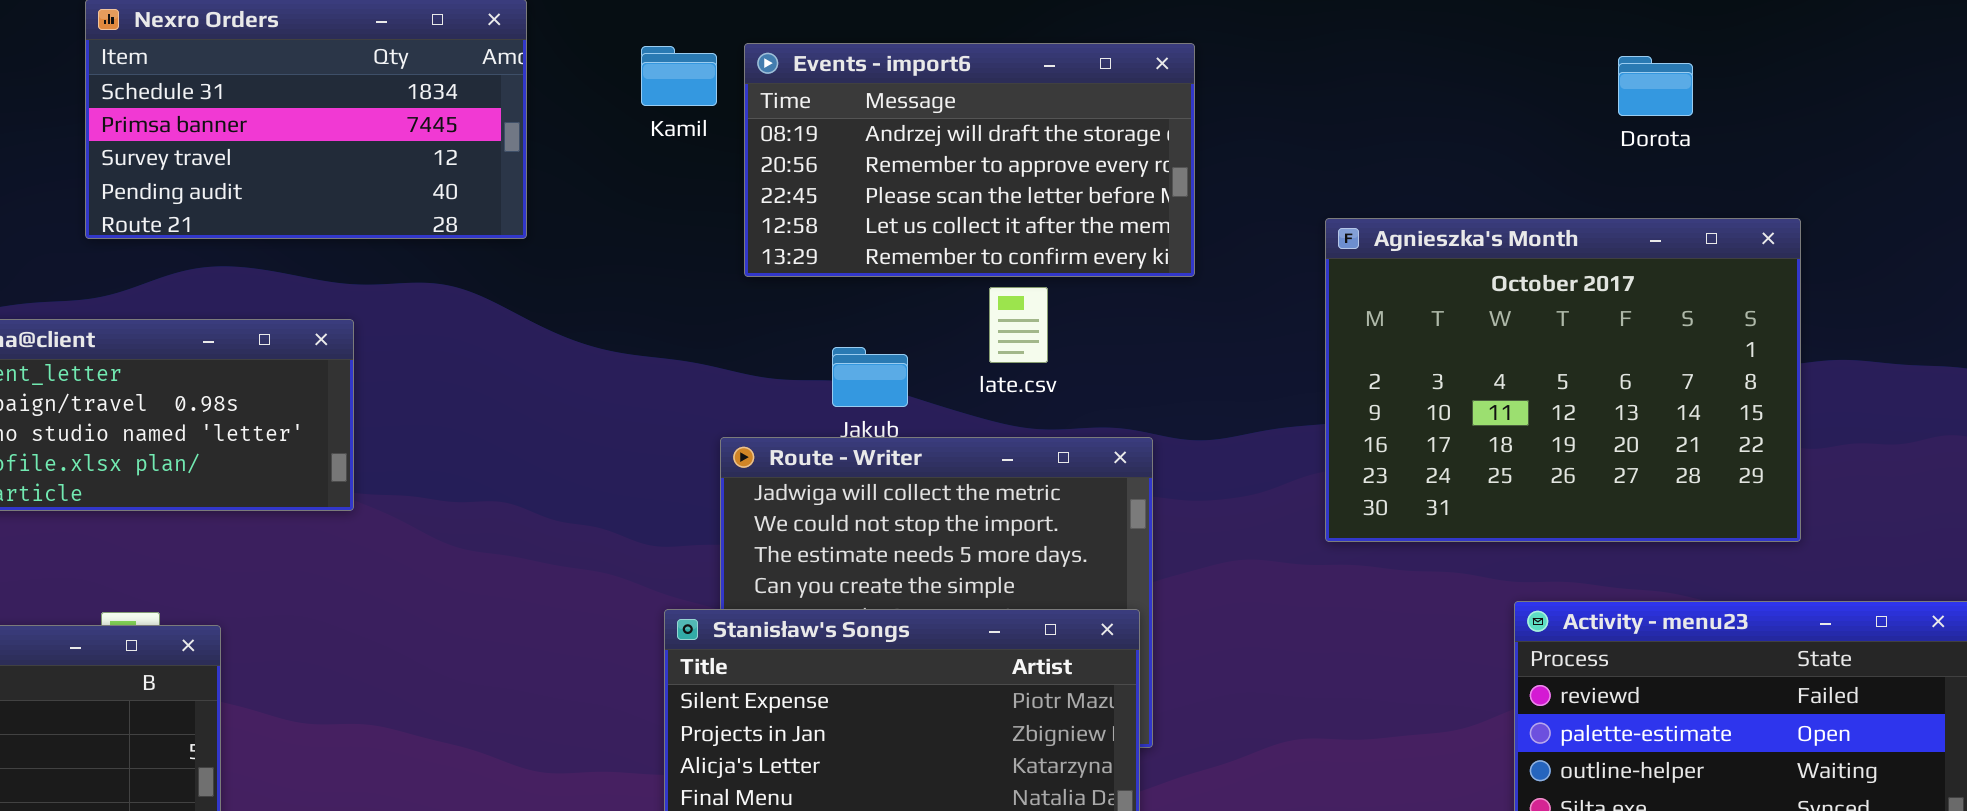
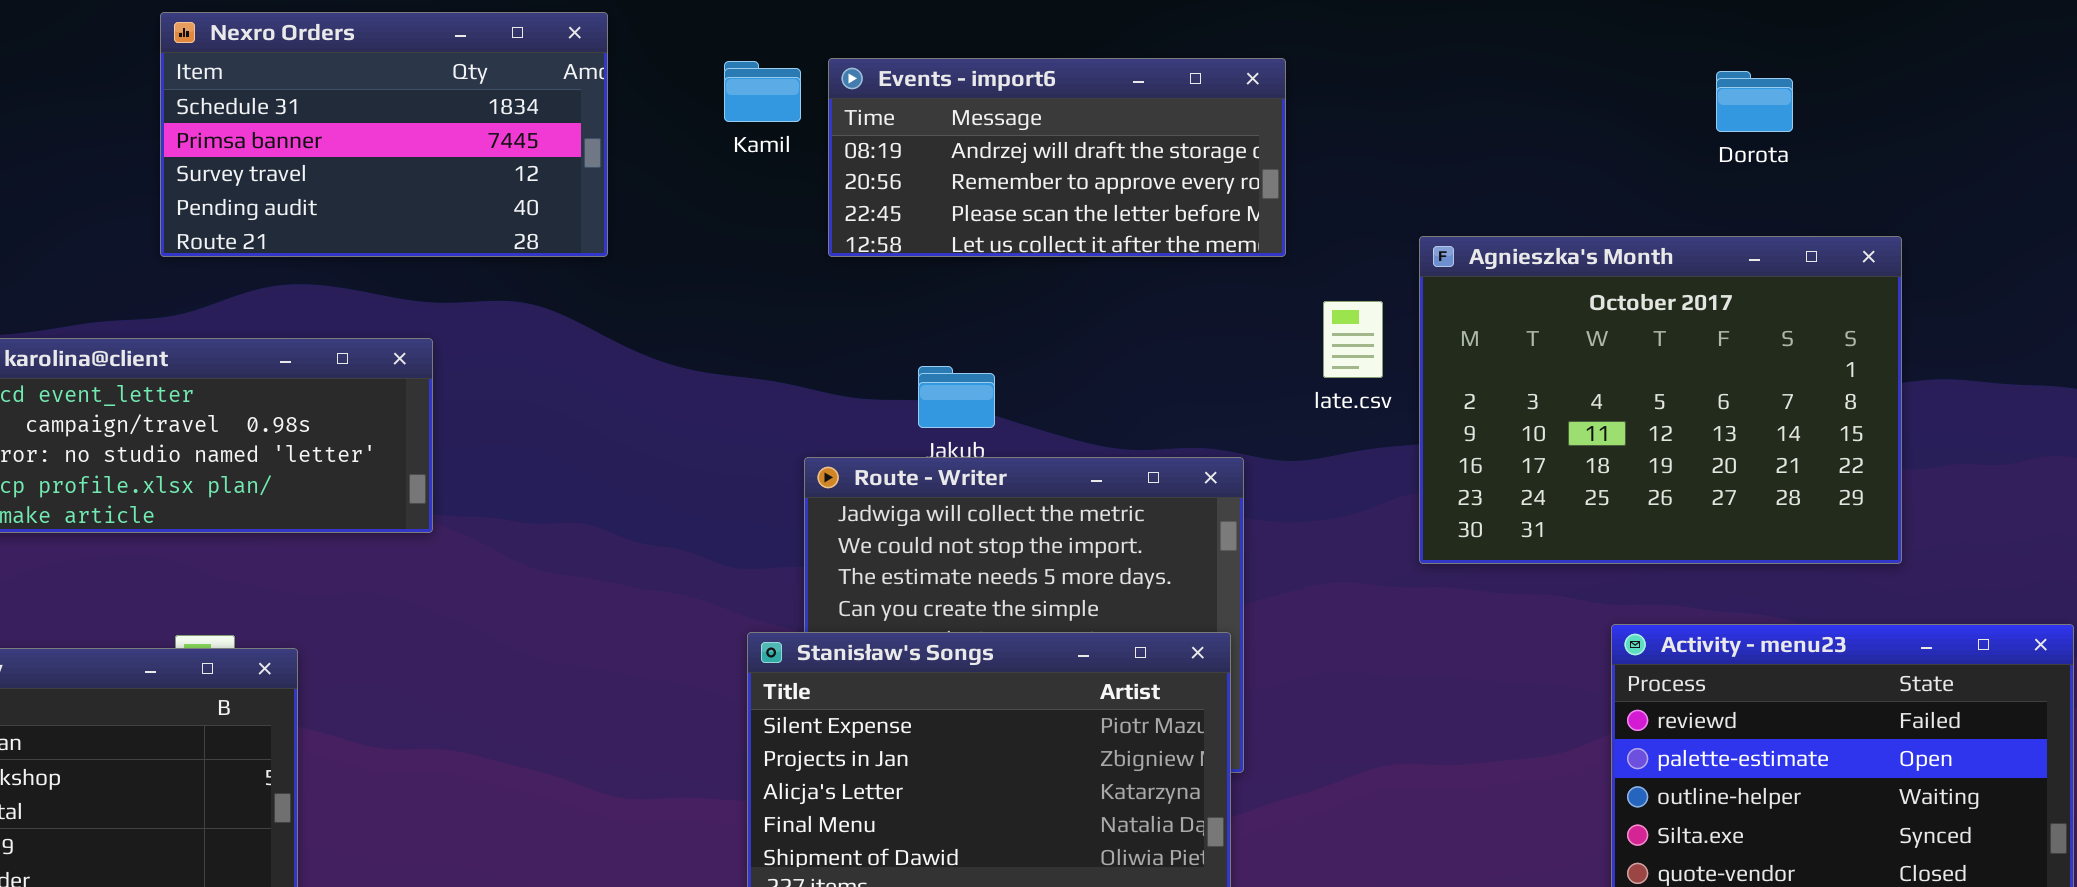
Events - import6: [744,43,1195,277] -> [828,58,1286,257], resized
late.csv: [989,287,1048,363] -> [1323,301,1383,378], moved

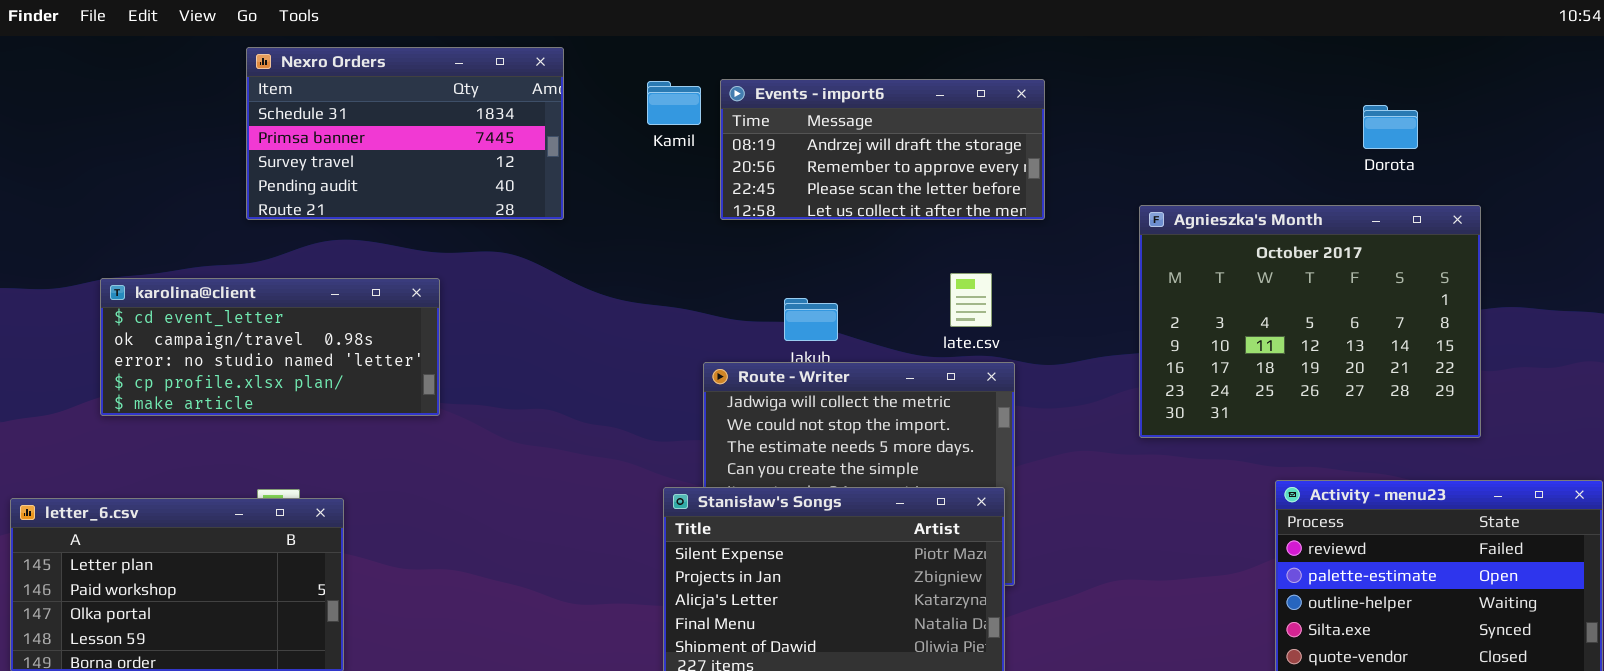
Dorota: [1716,71,1793,132] -> [1363,105,1418,149], moved
late.csv: [1323,301,1383,378] -> [950,273,992,327], moved

